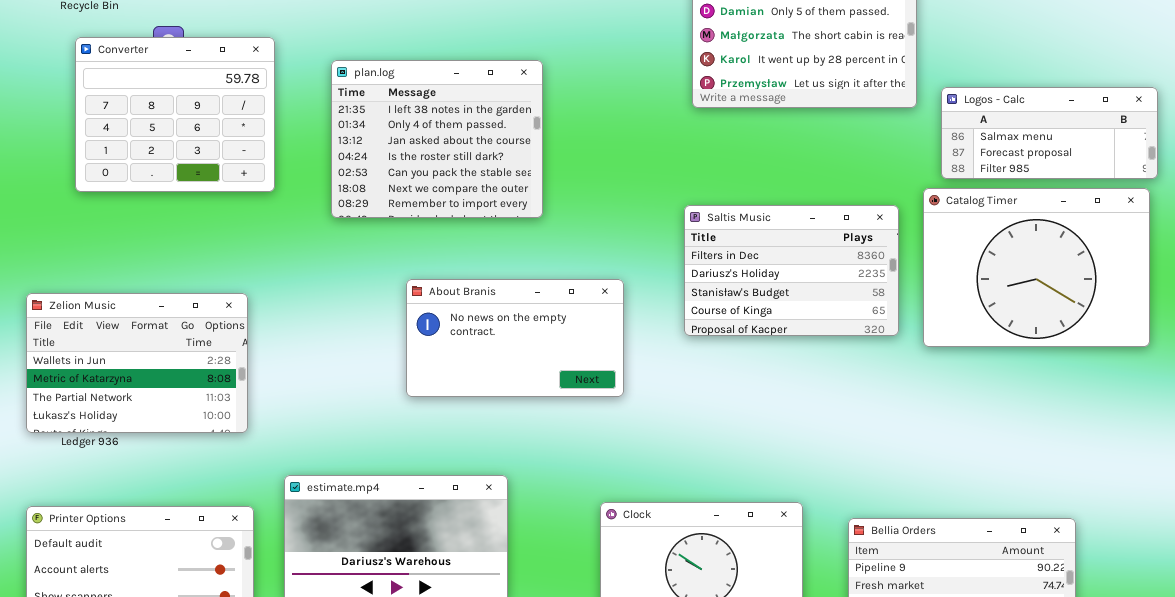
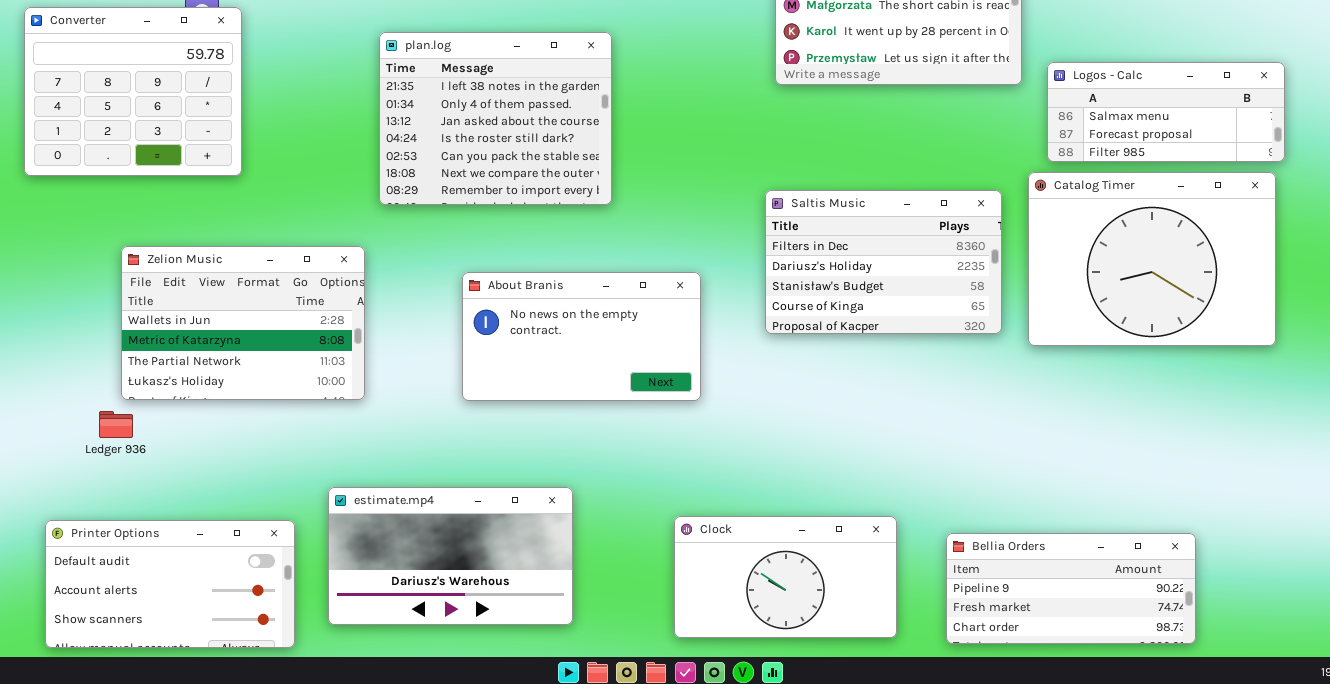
Converter: [75,37,275,192] -> [24,7,242,176], moved
Zelion Music: [26,293,248,433] -> [121,246,365,400], moved

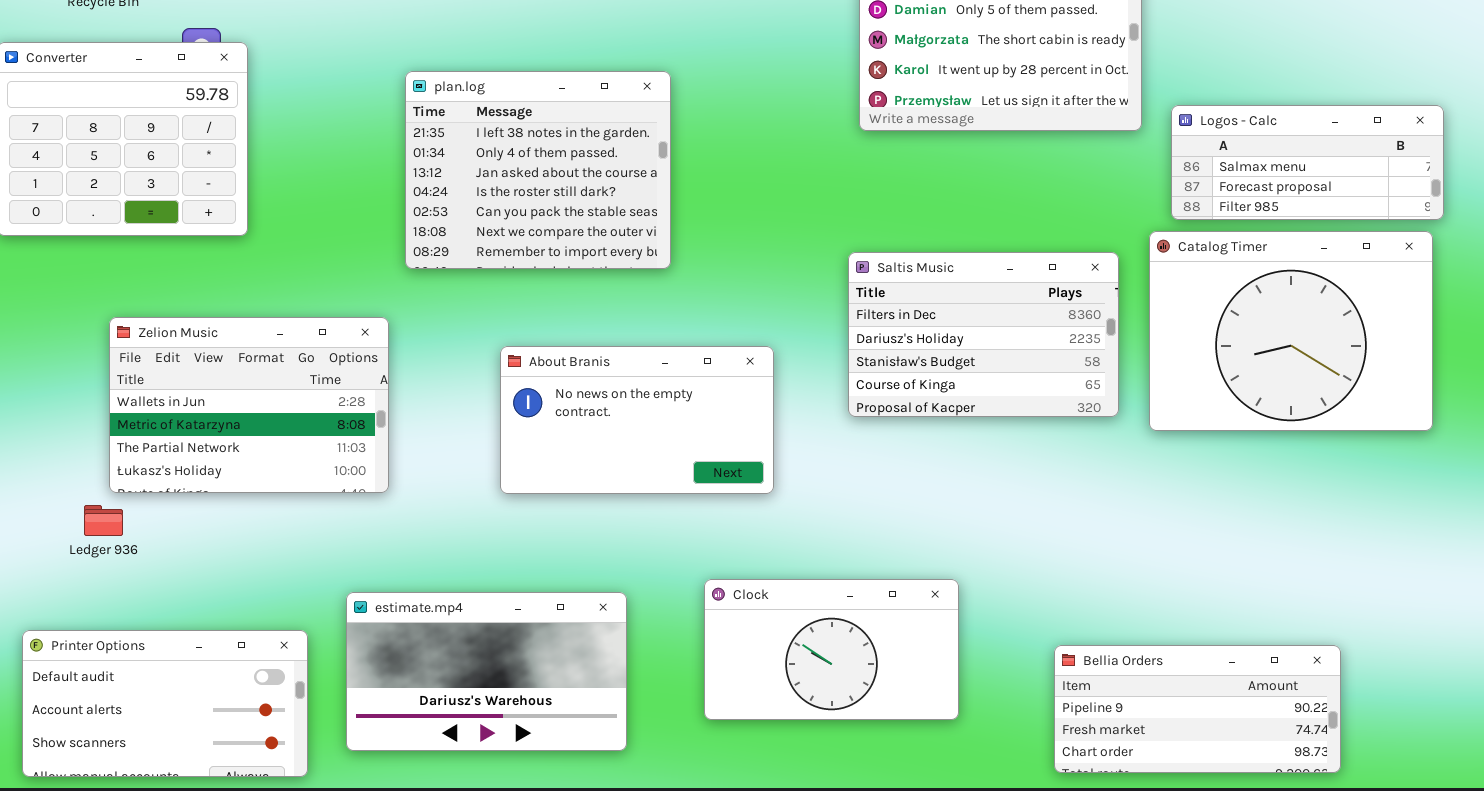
Clock: [674,516,897,638] -> [704,579,959,720], moved

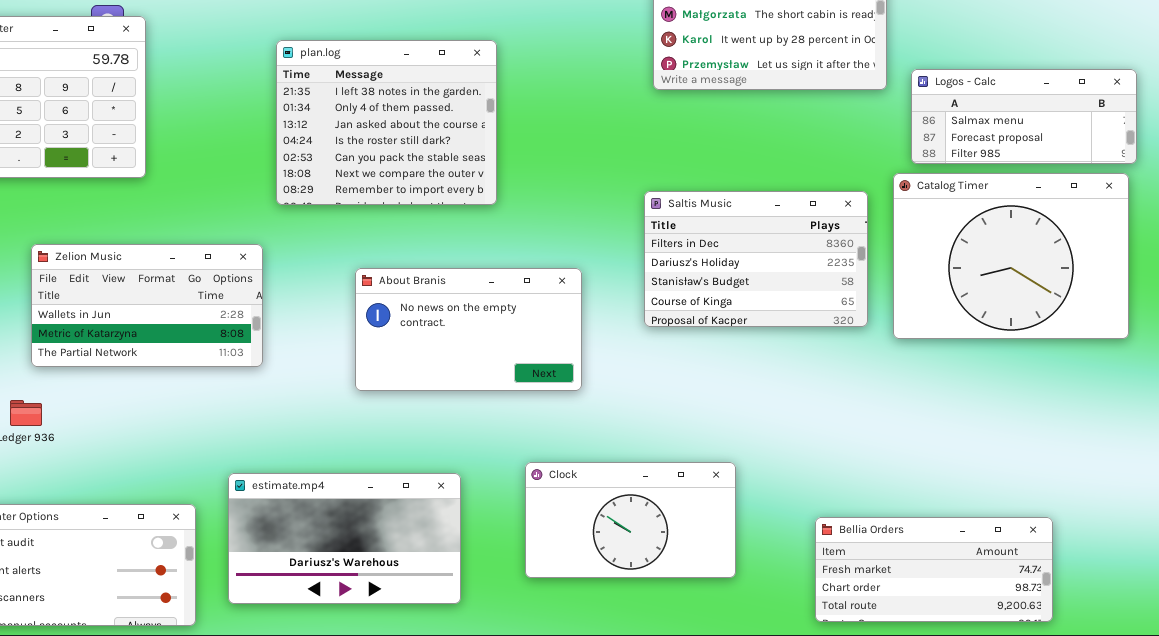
Zelion Music: [109,317,389,493] -> [31,244,263,367], resized
Bellia Orders: [1054,645,1341,773] -> [815,517,1053,622], scrolled down 1 row

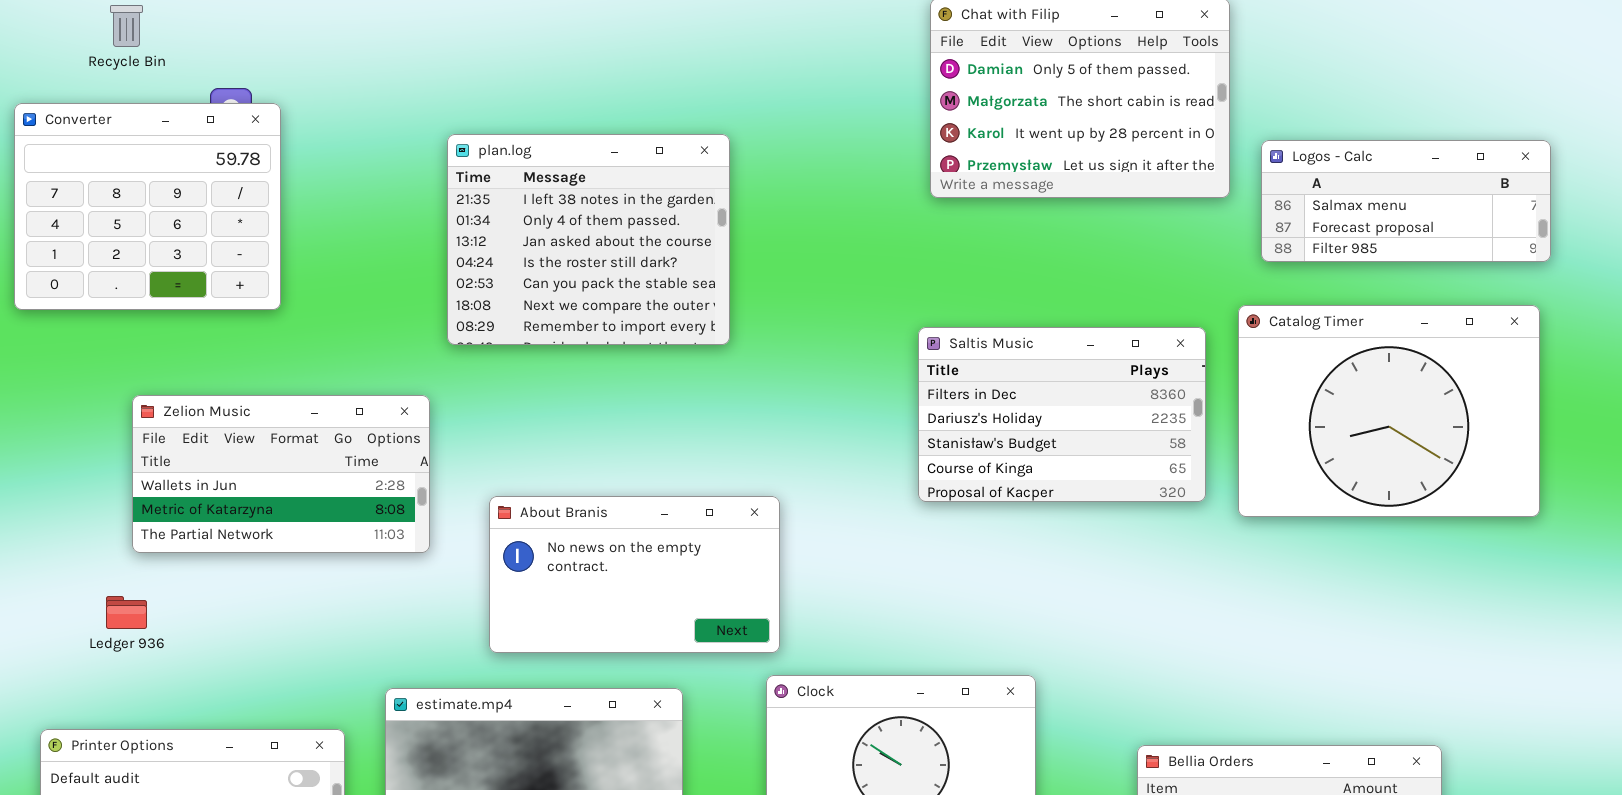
Logos - Calc: [911,69,1137,164] -> [1261,140,1551,262], moved
About Branis: [355,268,582,391] -> [489,496,780,653], moved

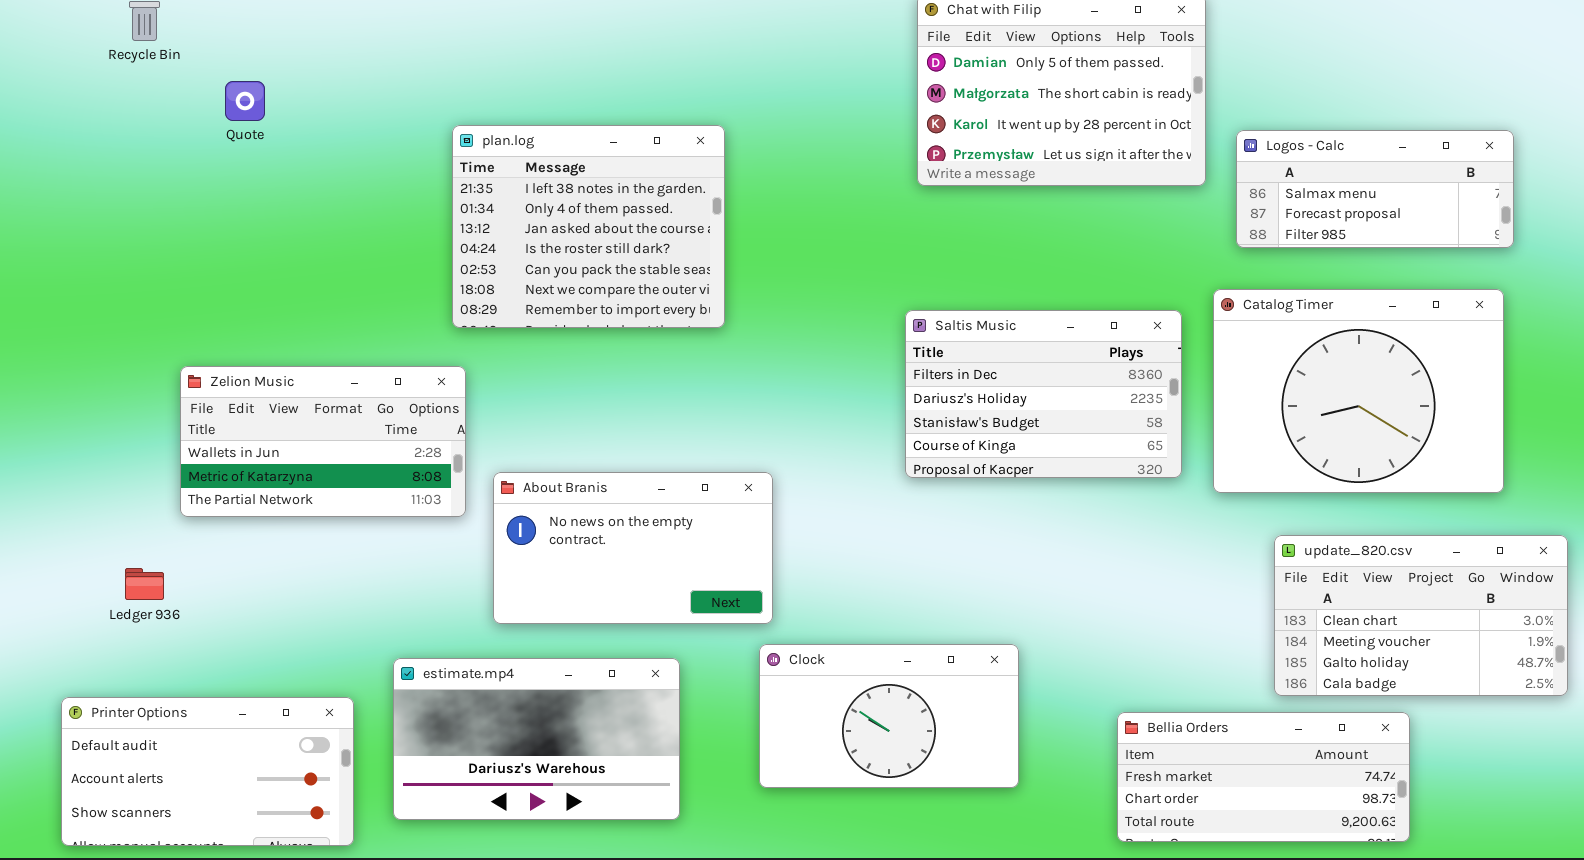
Converter: [14,103,281,310] -> none, closed
Zelion Music: [132,395,430,553] -> [180,366,466,517], moved
update_820.csv: none -> [1274,535,1568,696], opened

